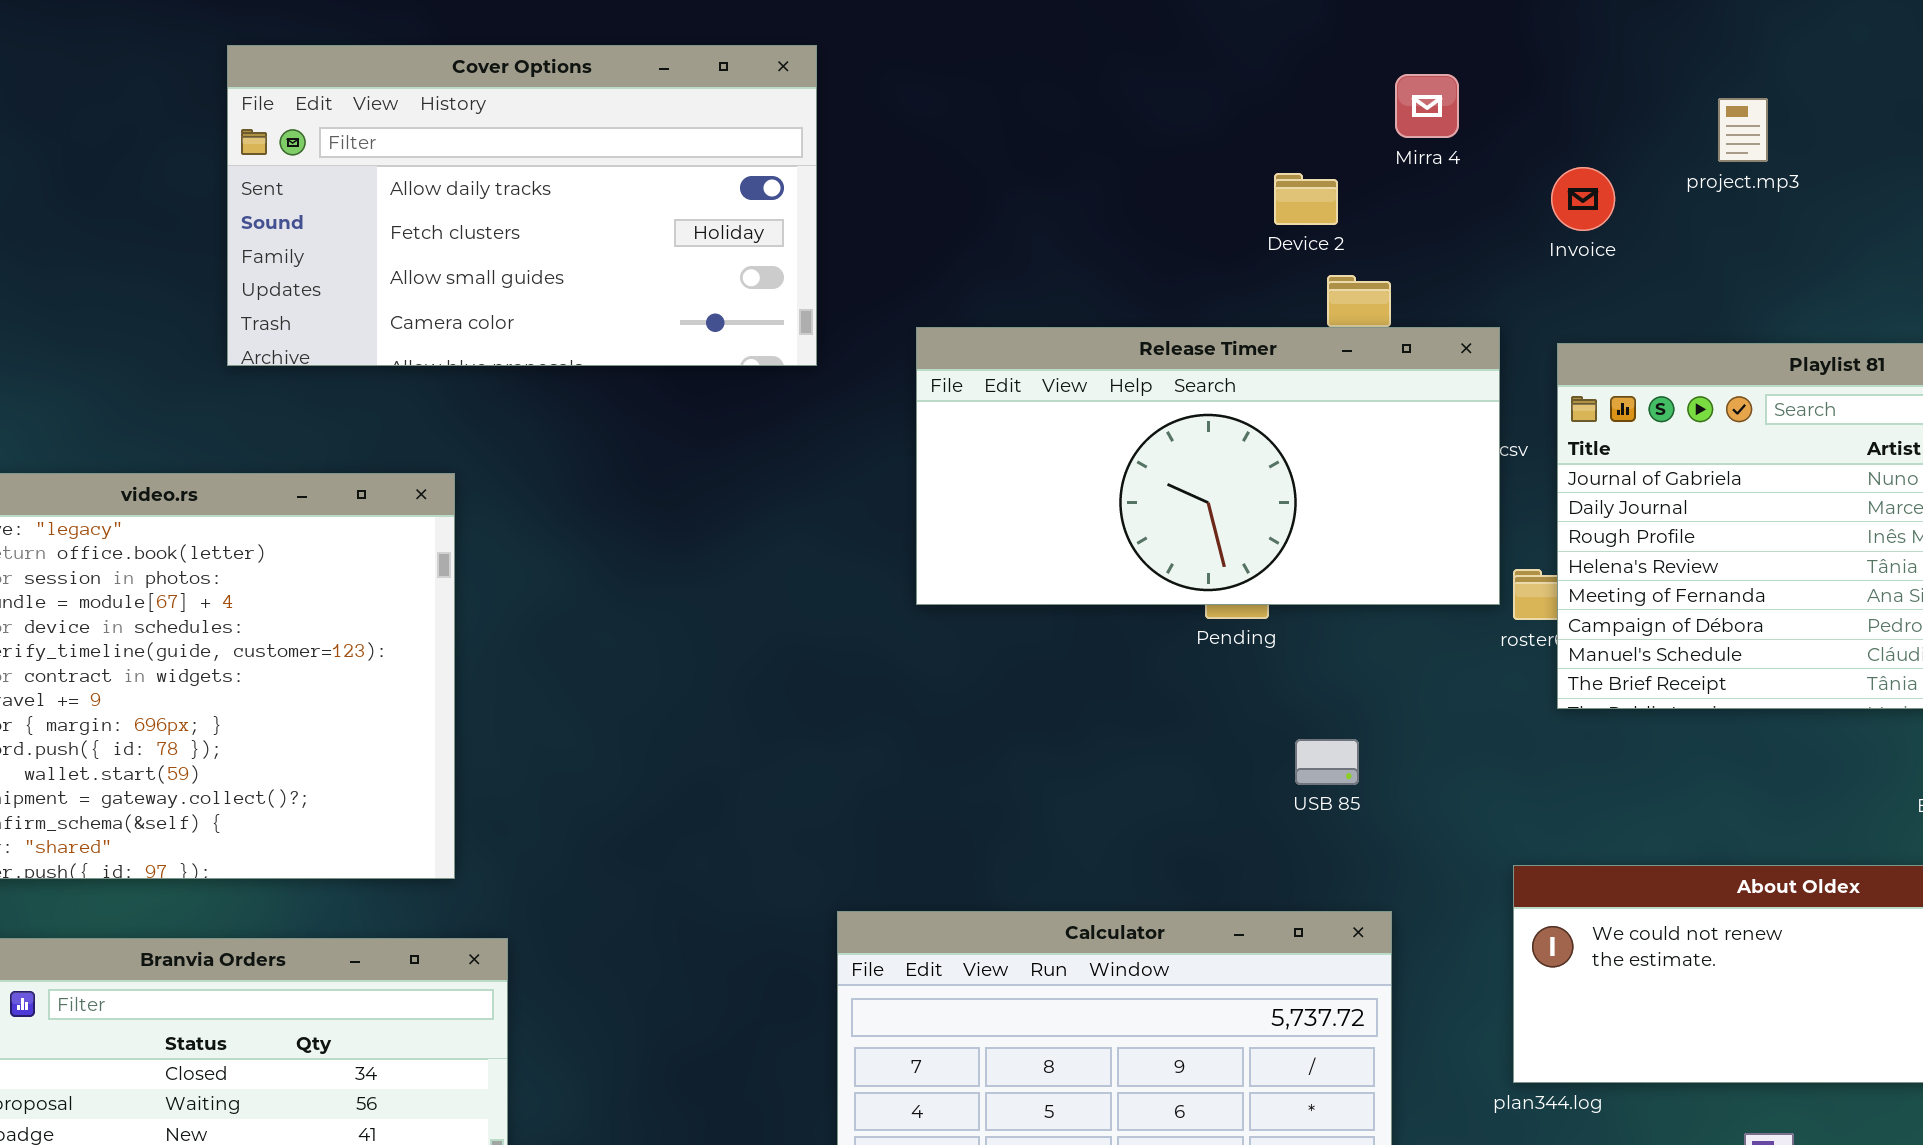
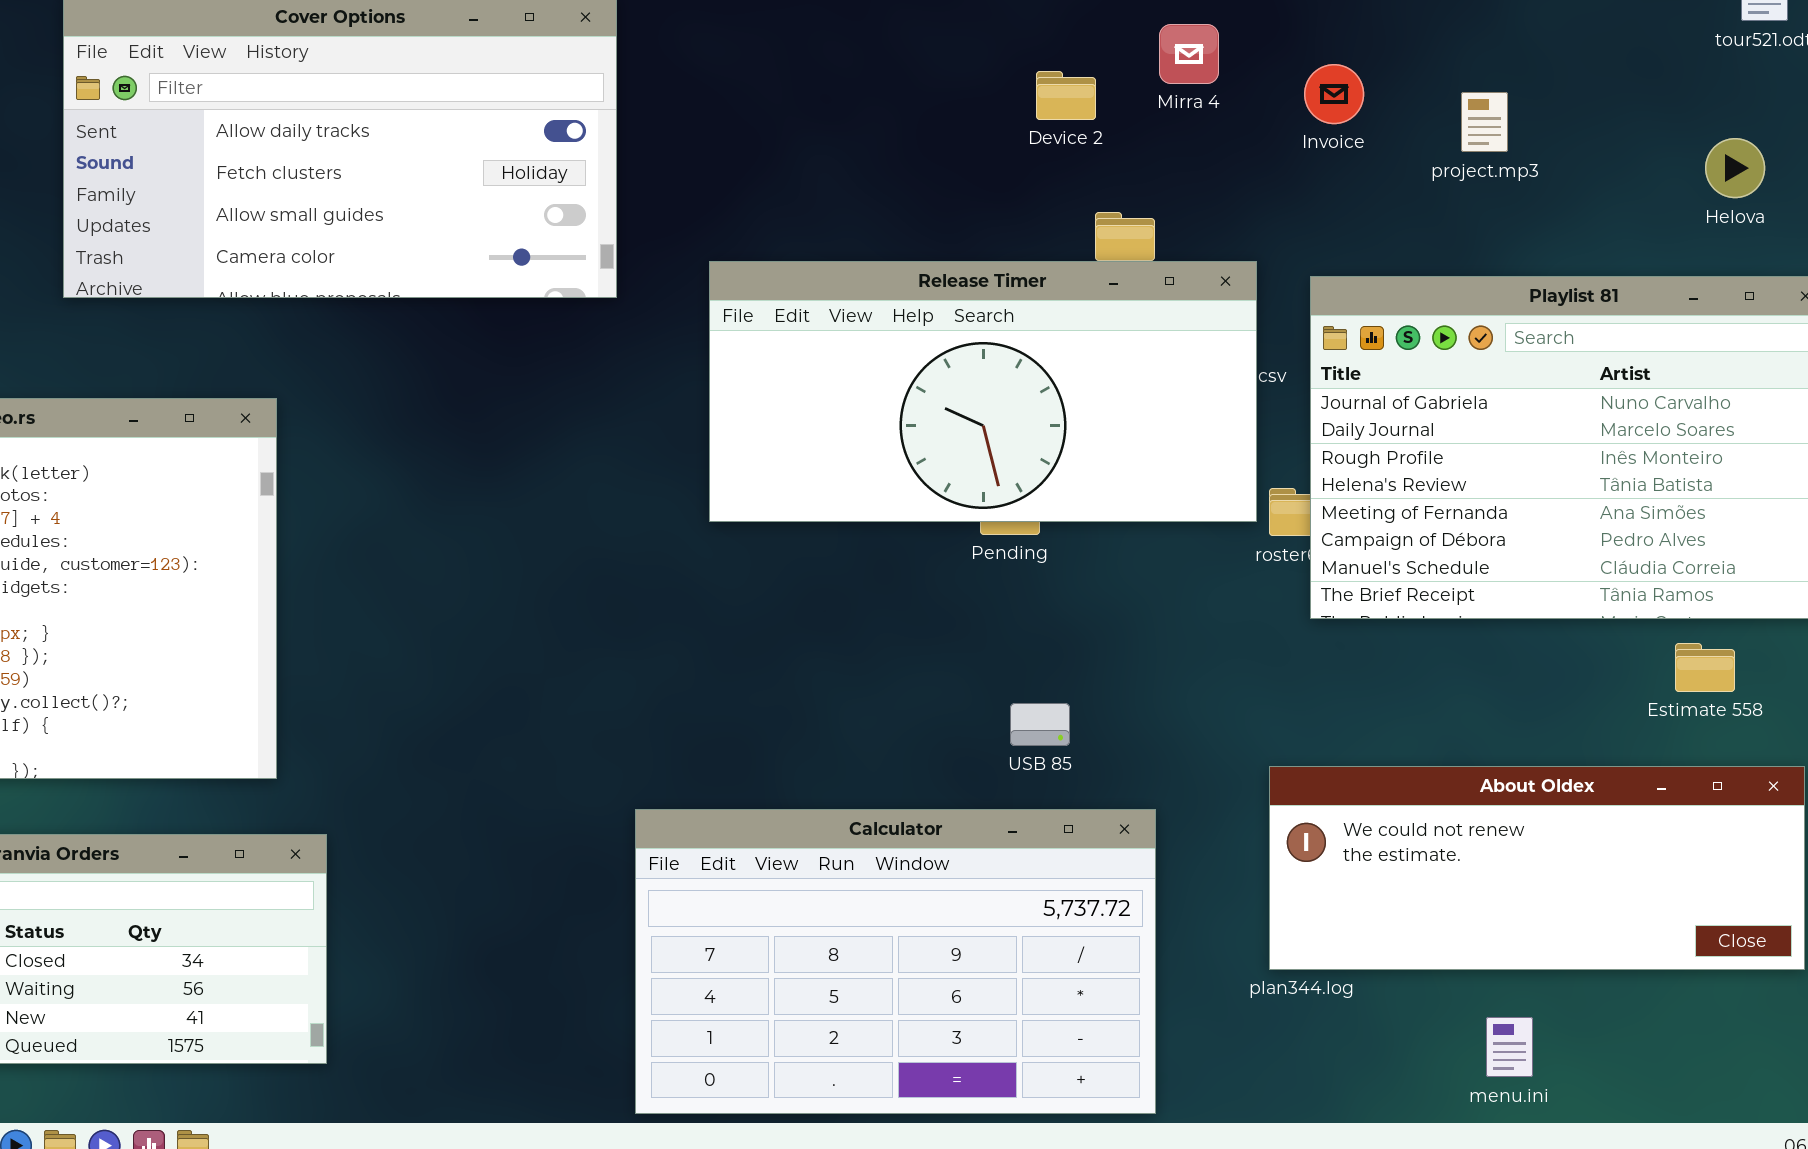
project.mp3: [1718,98,1768,162] -> [1461,92,1508,152], moved
Invoice: [1551,167,1615,231] -> [1304,64,1364,124], moved
Device 2: [1274,173,1338,225] -> [1036,71,1096,120], moved
USB 85: [1295,739,1359,785] -> [1010,703,1070,746], moved

